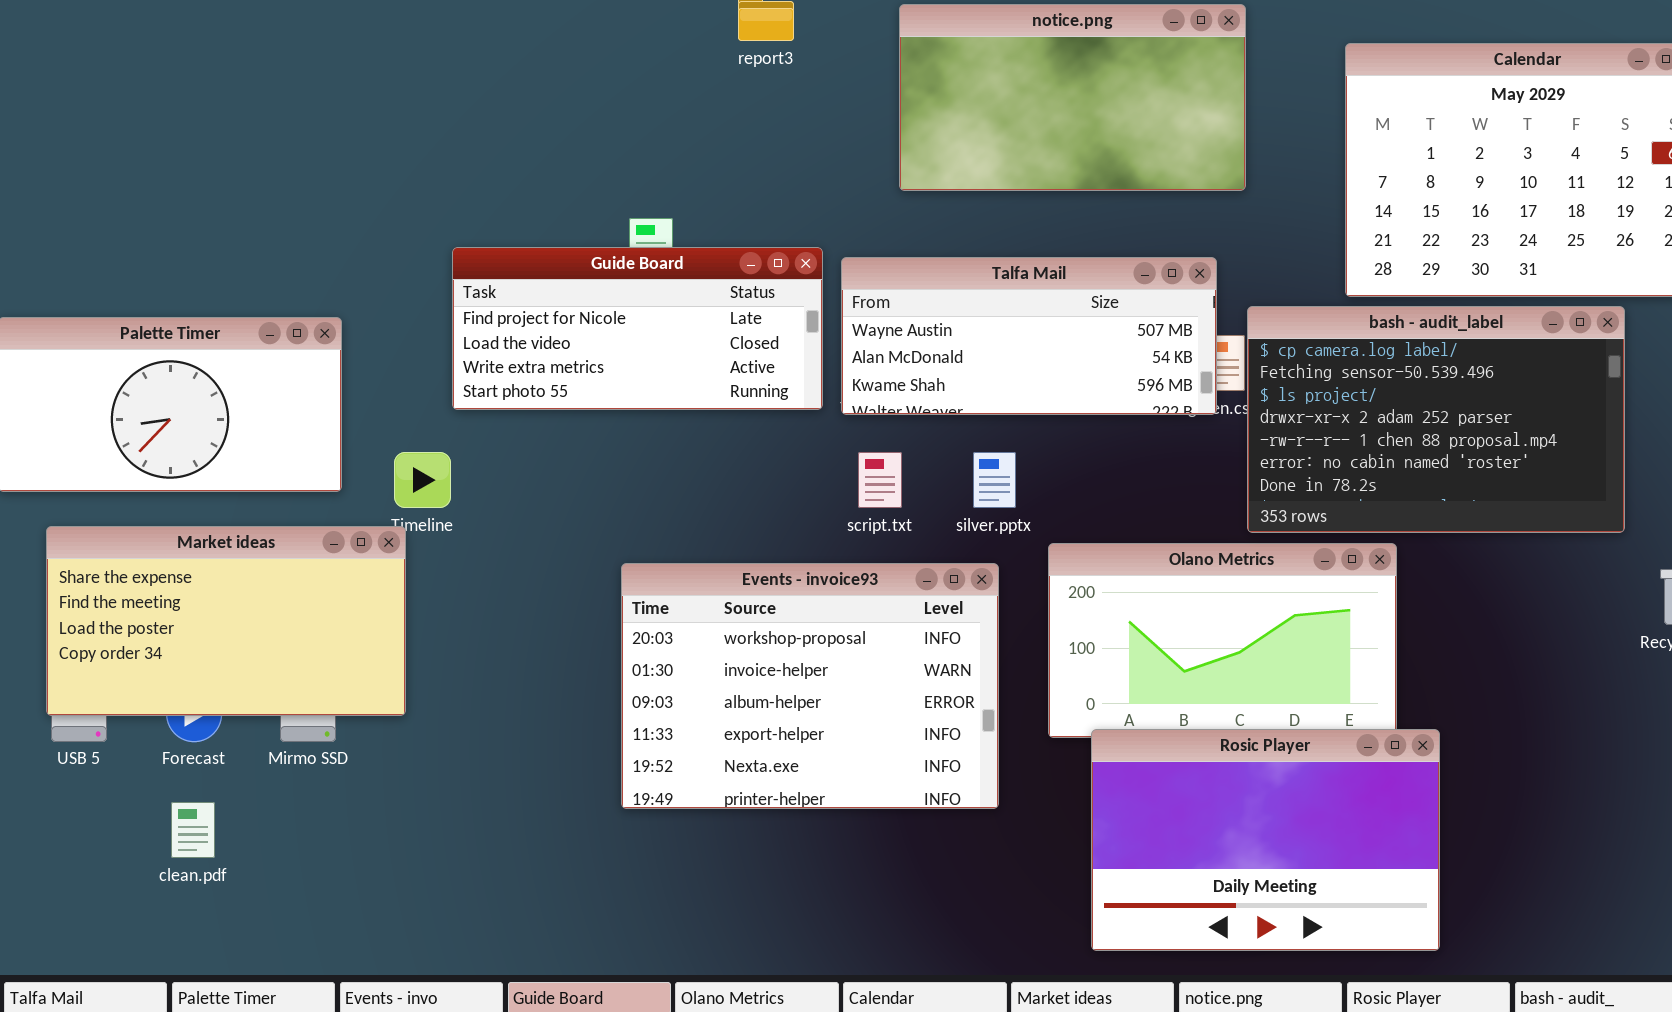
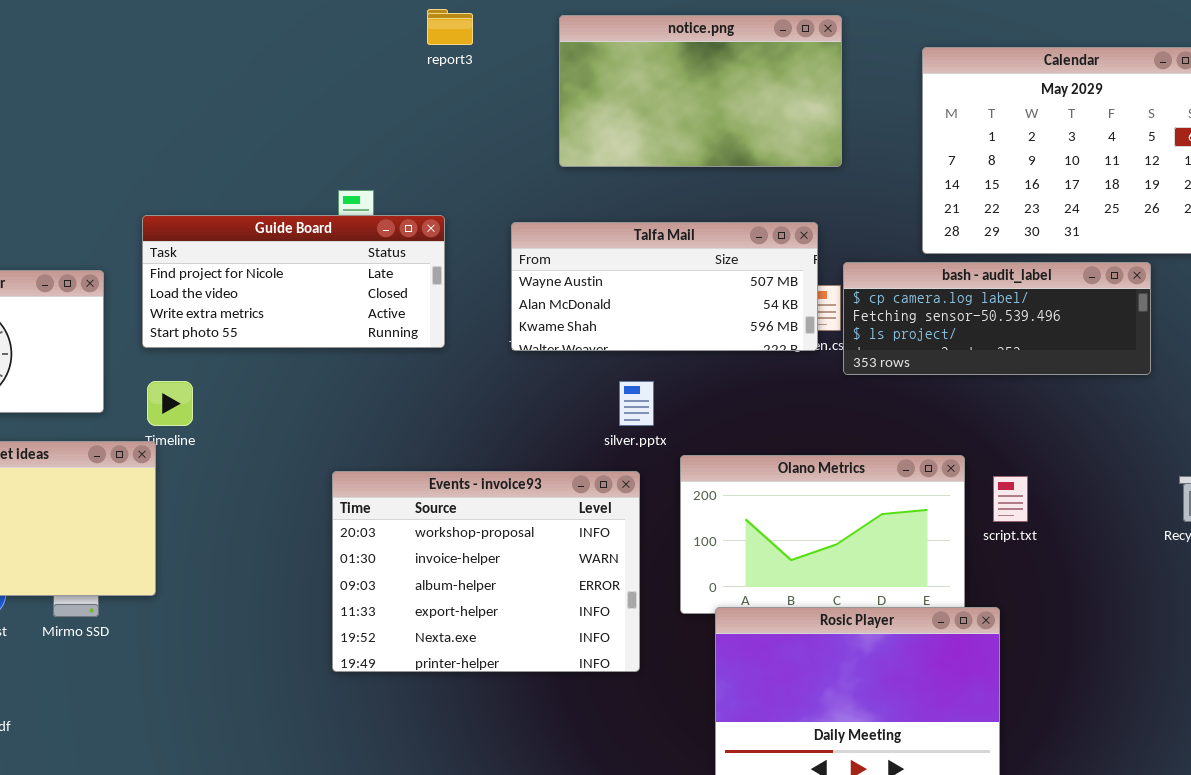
Guide Board: [452,247,823,410] -> [142,215,445,348], moved
bash - audit_label: [1247,306,1625,533] -> [843,262,1151,375], resized
script.txt: [858,452,902,508] -> [993,476,1028,522], moved

